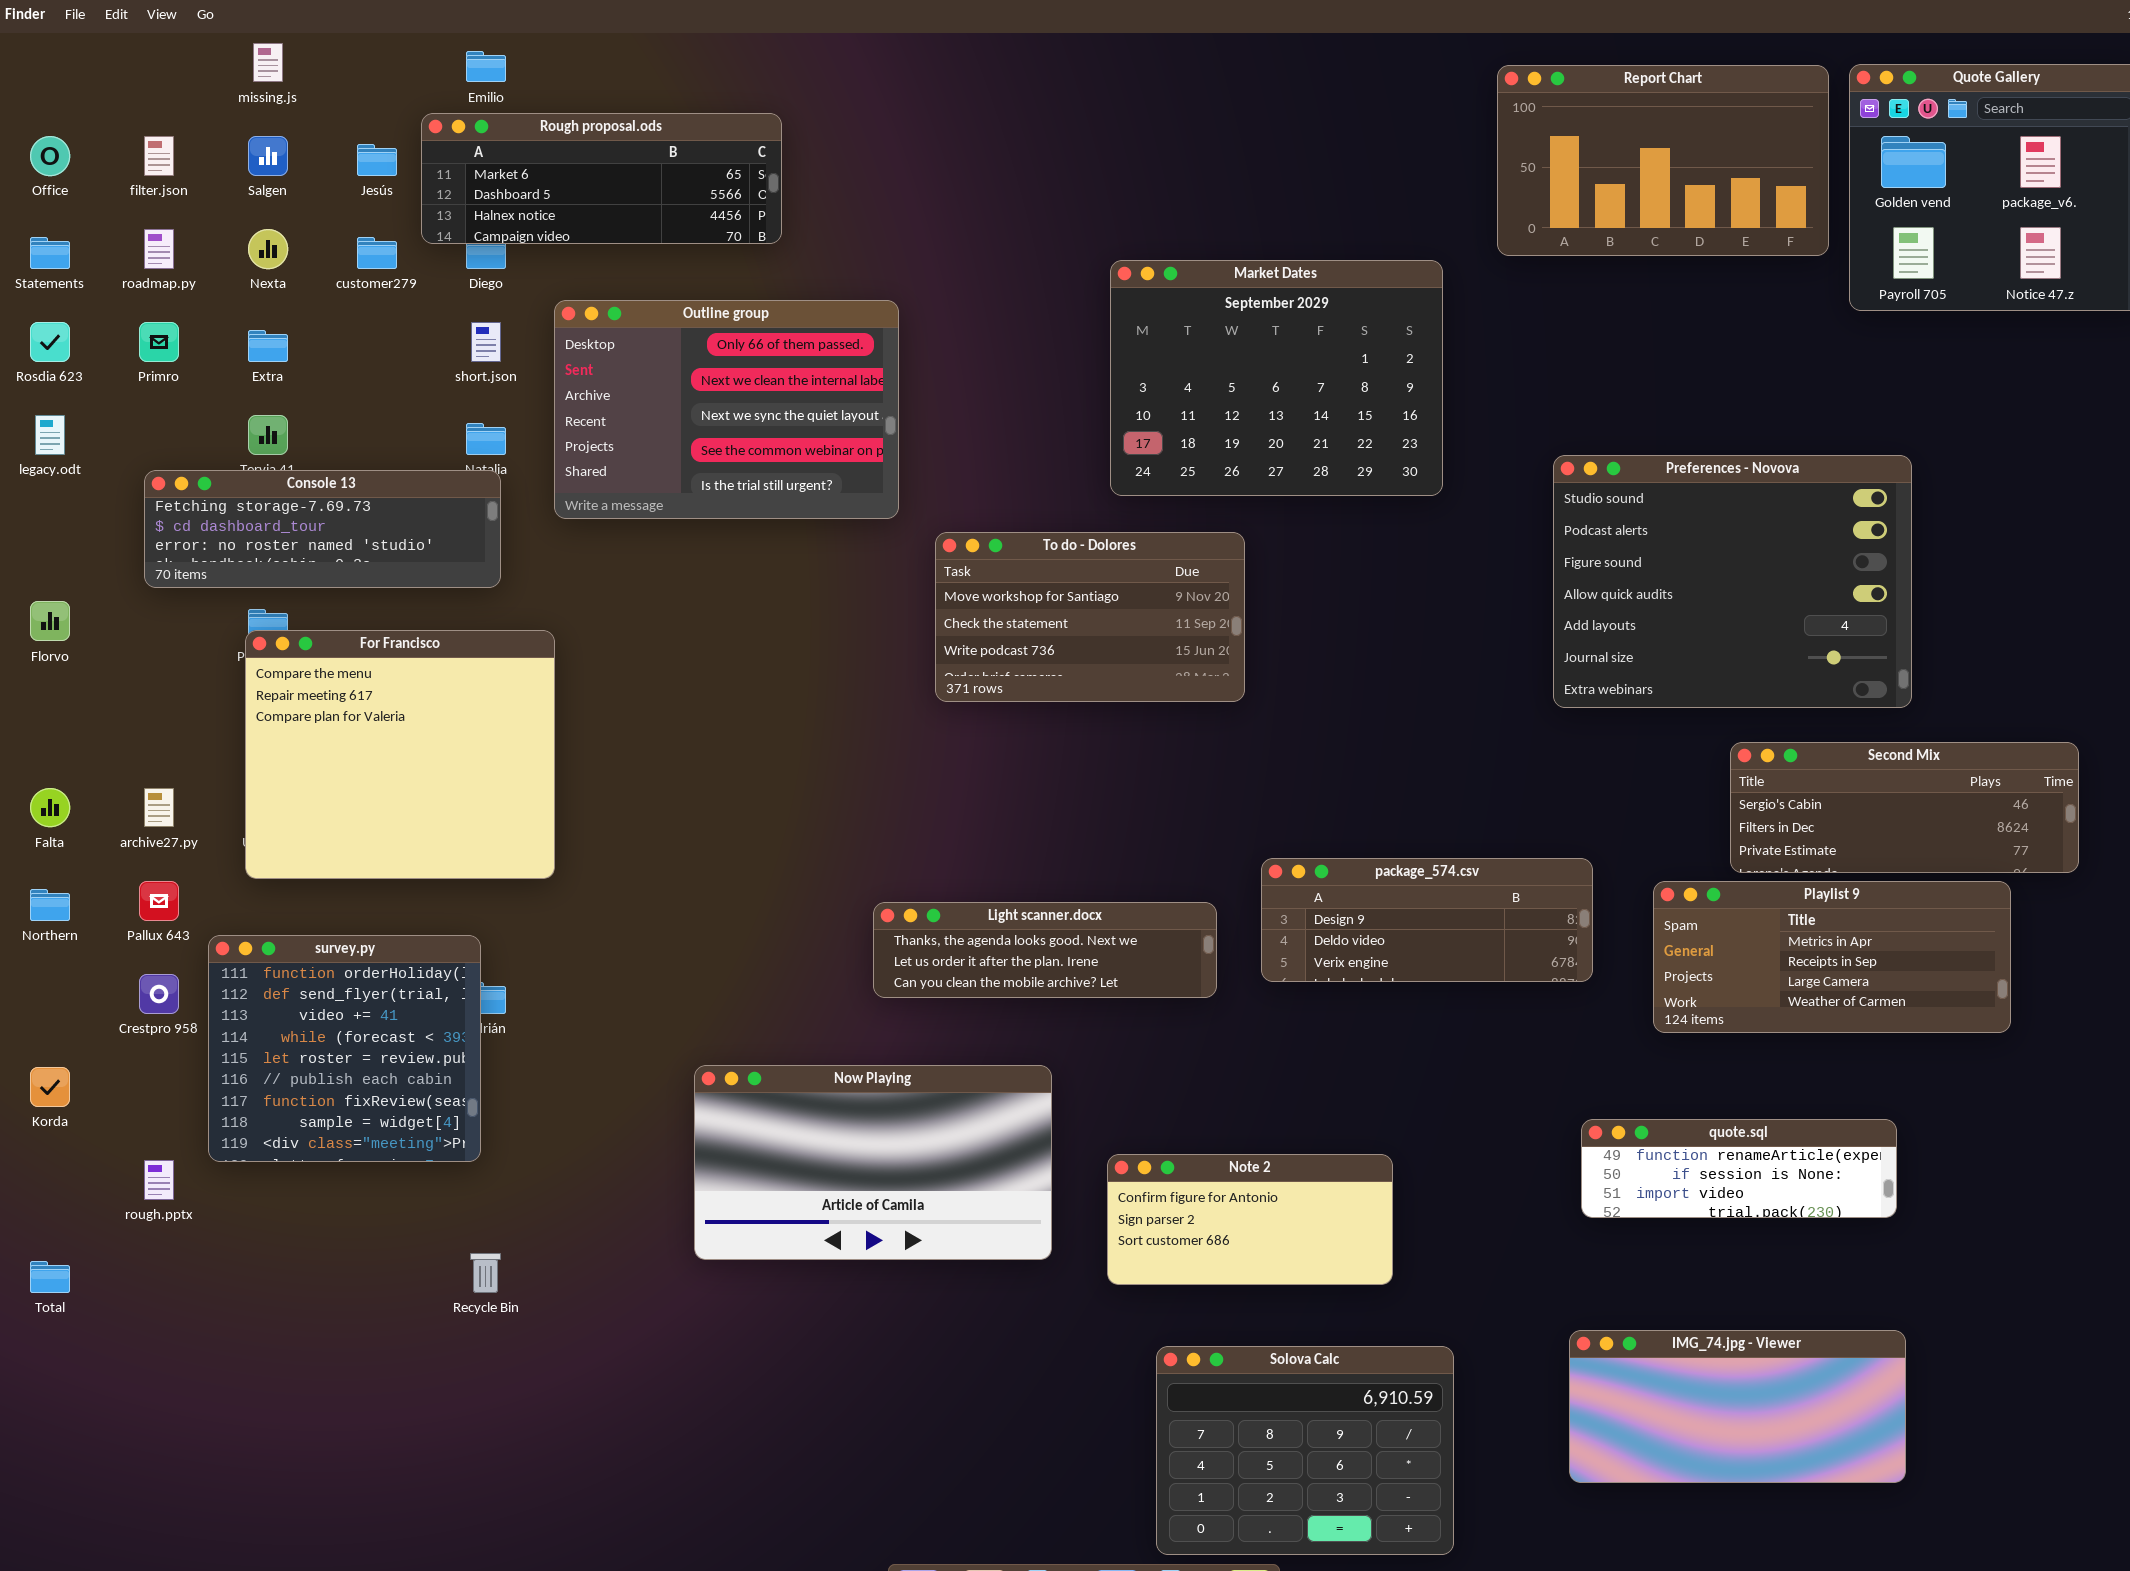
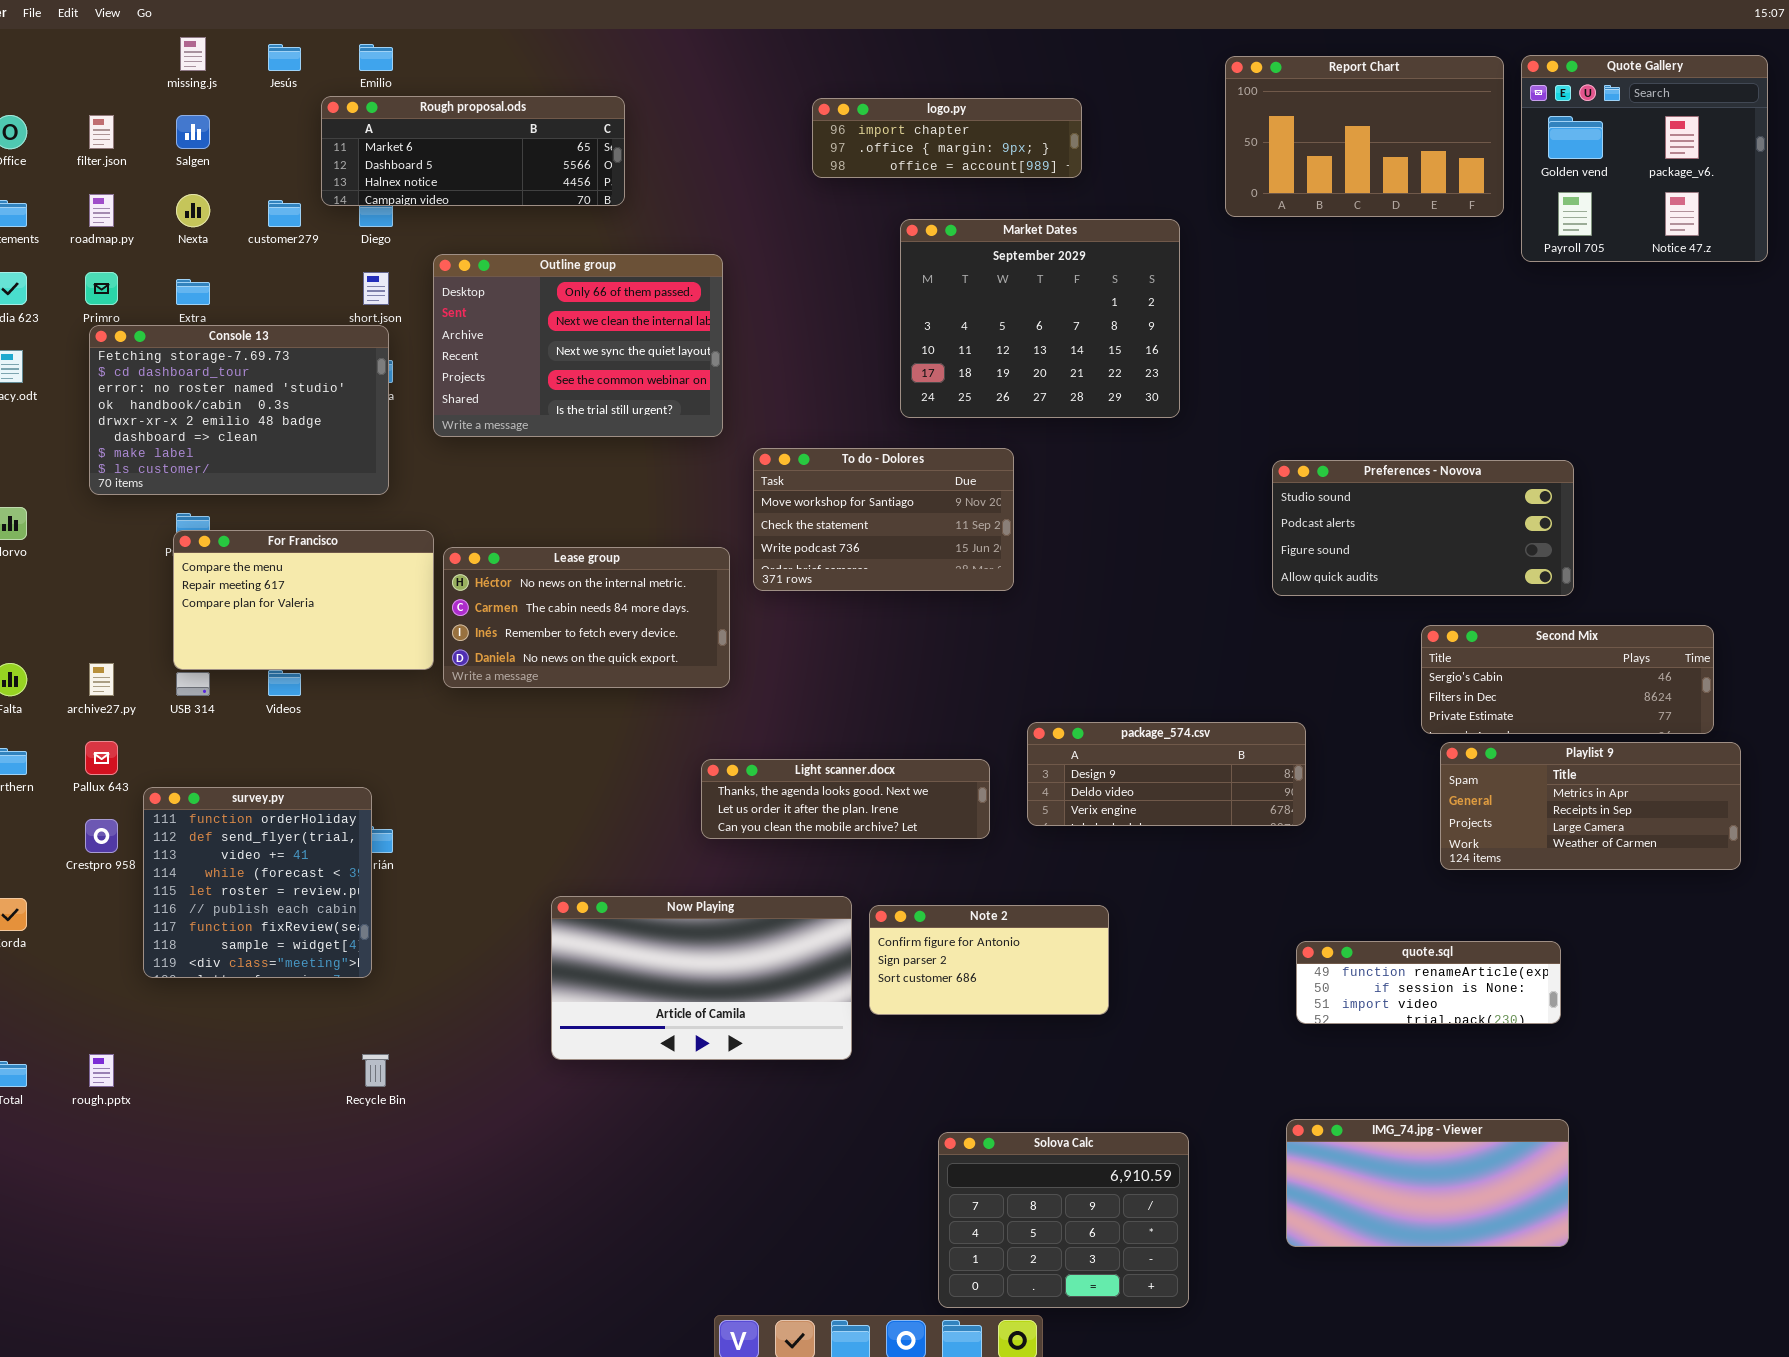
logo.py: none -> [812,98,1082,178], opened
Jesús: [357,144,397,176] -> [268,44,301,71], moved
Preferences - Novova: [1553,455,1912,708] -> [1272,460,1574,596], resized
Console 13: [144,470,501,588] -> [89,325,389,495], resized
For Francisco: [245,630,555,879] -> [173,530,434,670], resized
Lease group: none -> [443,547,730,688], opened
Playlist 9: [1653,881,2011,1033] -> [1440,742,1741,870], moved
Note 2: [1107,1154,1393,1285] -> [869,905,1109,1015], moved
rough.pptx: [144,1160,174,1200] -> [89,1054,114,1087], moved

